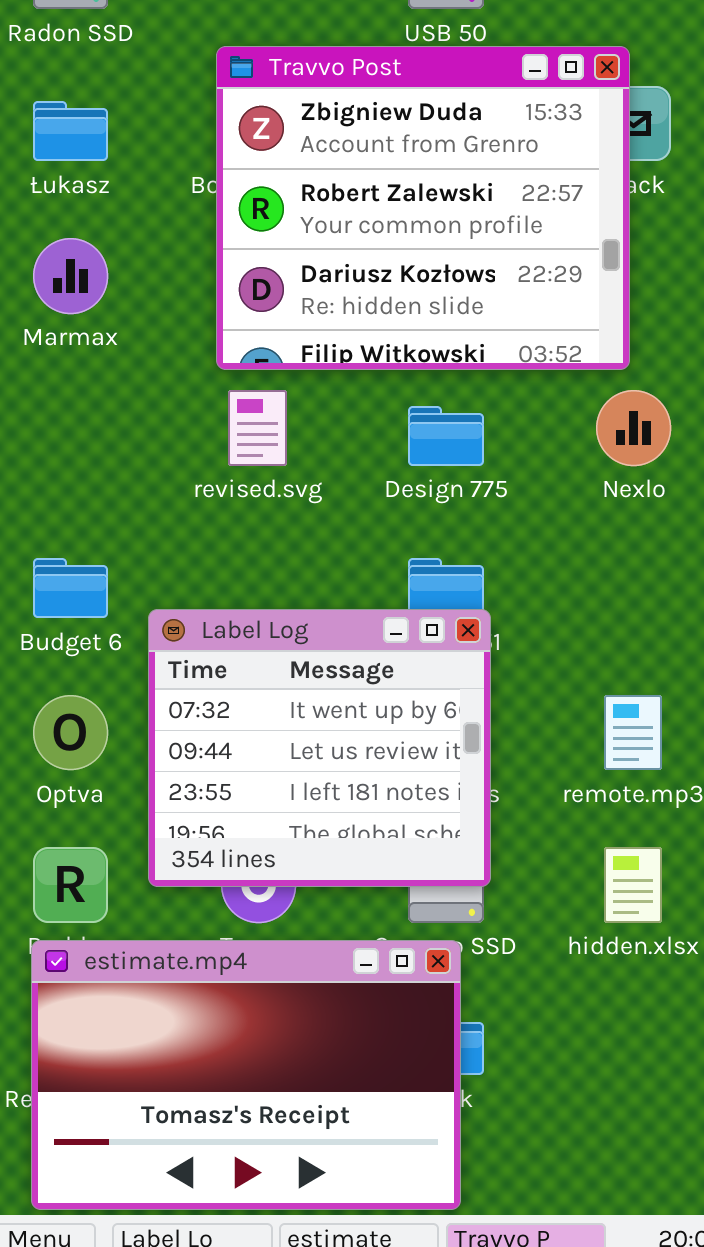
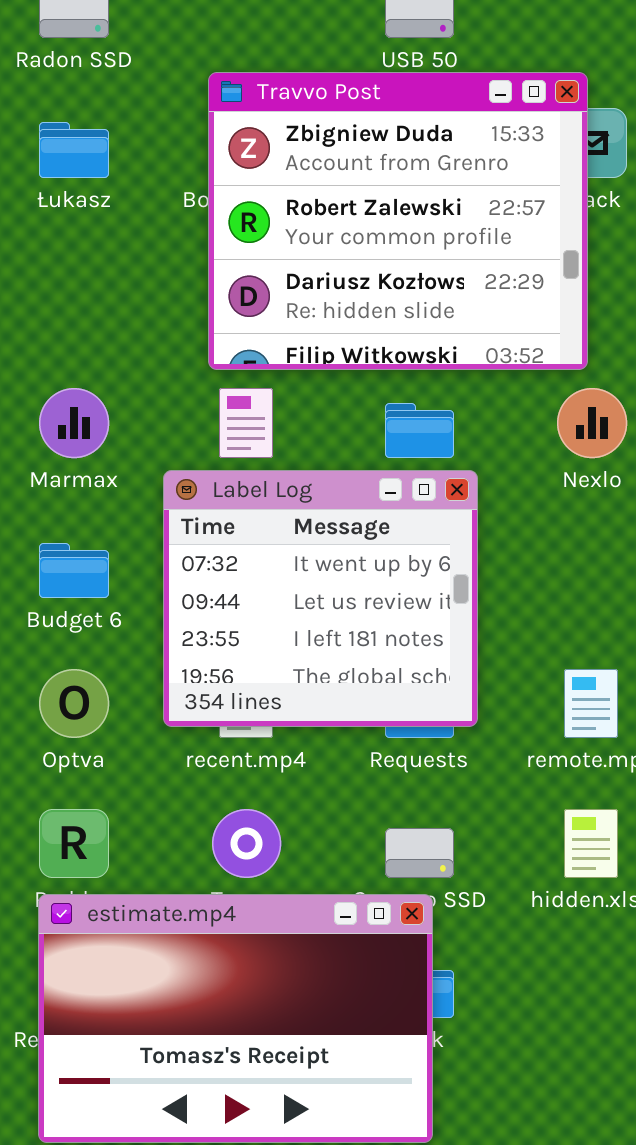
Marmax: [33,238,108,314] -> [39,388,109,458], moved
Label Log: [148,609,491,887] -> [163,470,478,727], moved

